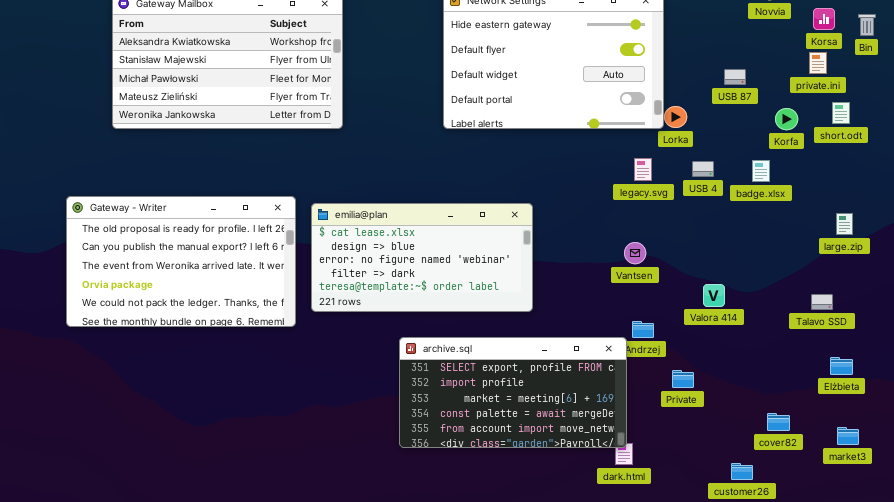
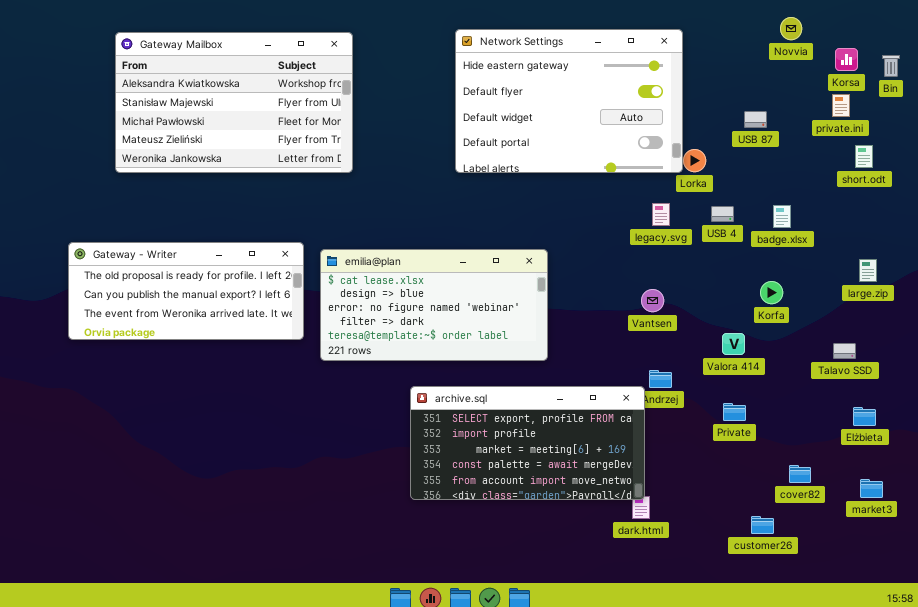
Korfa: [775,108,798,130] -> [760,281,783,304], moved
Gateway - Writer: [66,196,296,327] -> [68,242,304,340], resized
Private: [672,370,694,388] -> [723,403,746,421], moved

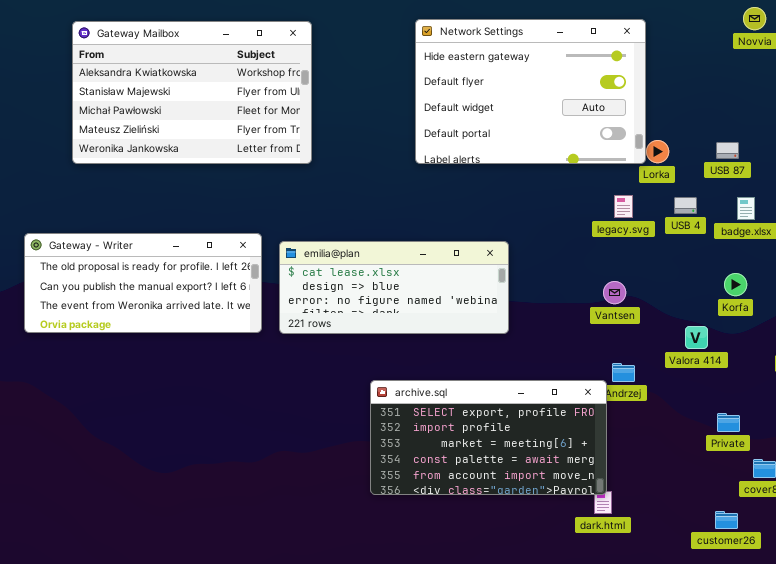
USB 87: [744,111,767,128] -> [716,142,739,159], moved
emilia@plan: [320,249,548,361] -> [279,241,509,334], resized
Private: [723,403,746,421] -> [717,413,740,432], moved

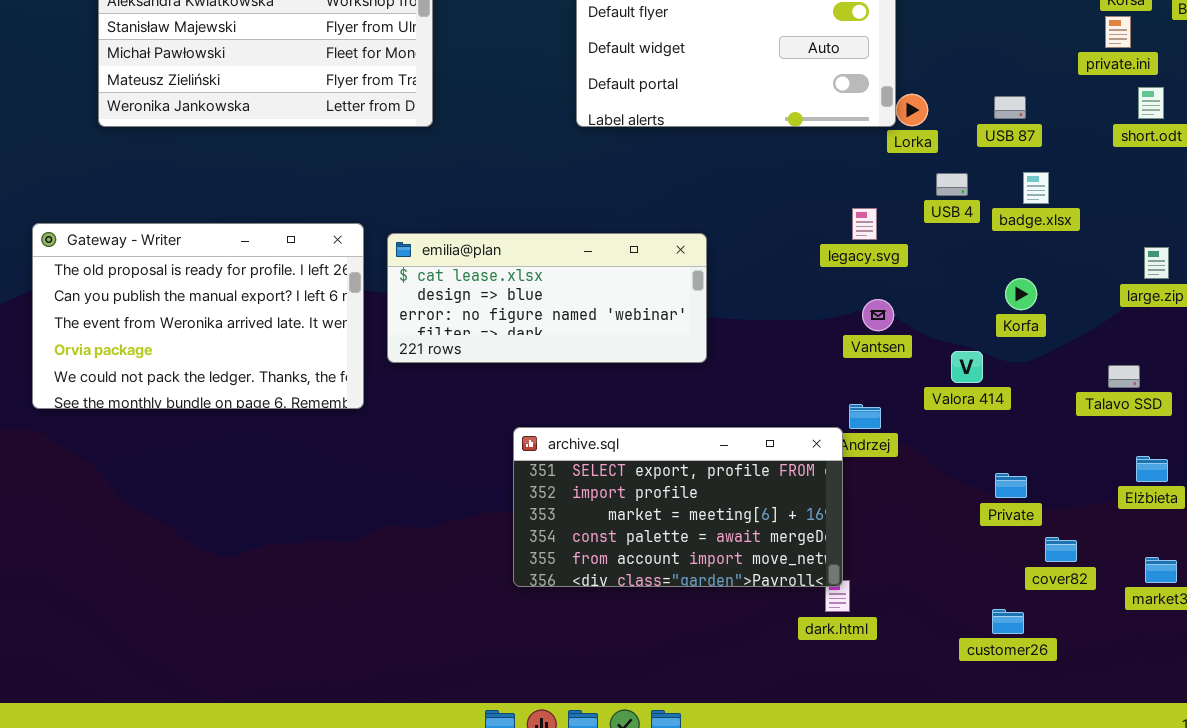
legacy.svg: [614,195,633,218] -> [852,208,877,240], moved
Gateway - Writer: [24,233,262,333] -> [32,223,364,409], resized
Vantsen: [603,281,626,304] -> [862,299,894,331], moved

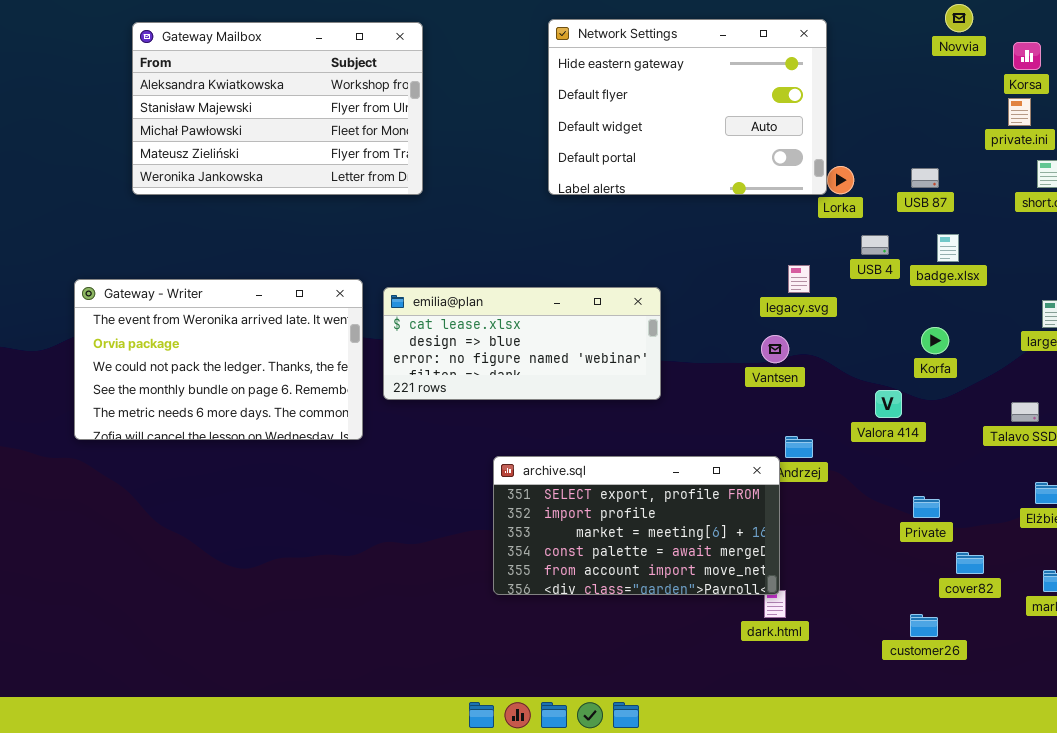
Gateway - Writer: [32,223,364,409] -> [74,279,363,440], scrolled down 2 rows
Vantsen: [862,299,894,331] -> [761,335,789,363], moved

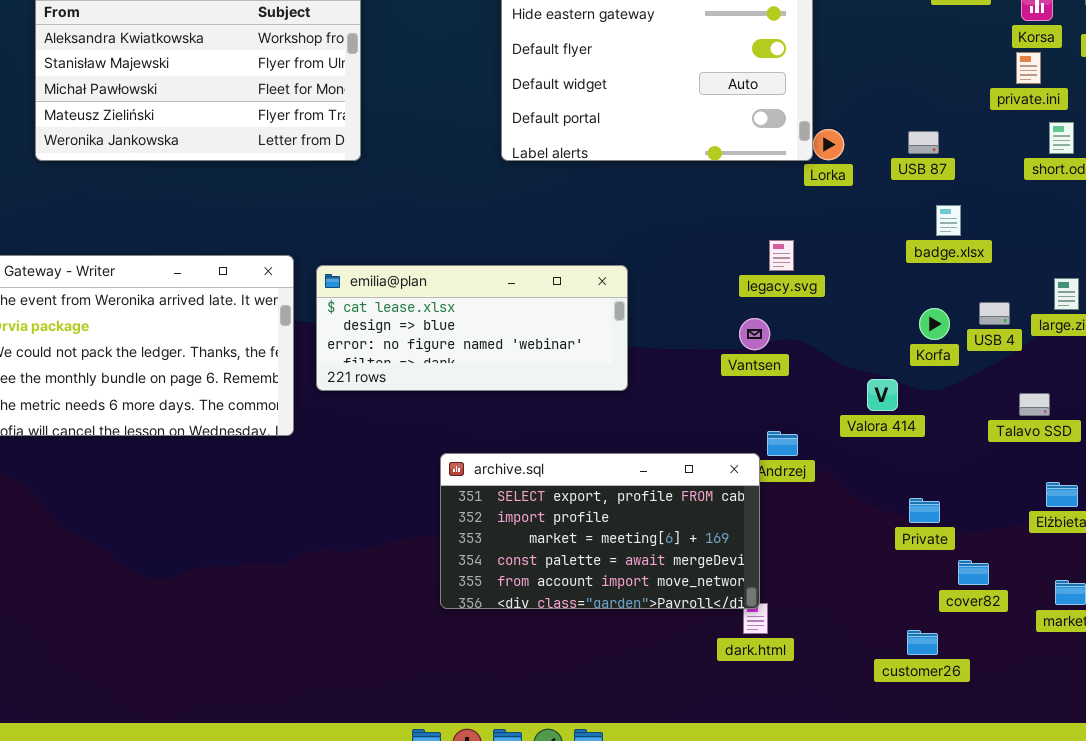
USB 4: [861,235,889,255] -> [979,302,1010,325], moved

